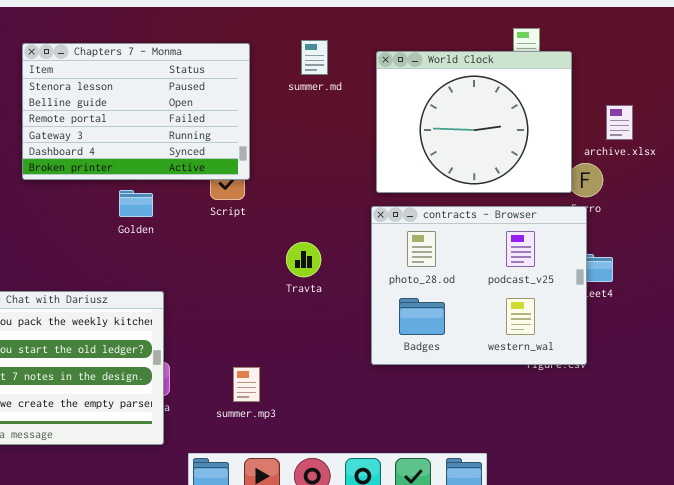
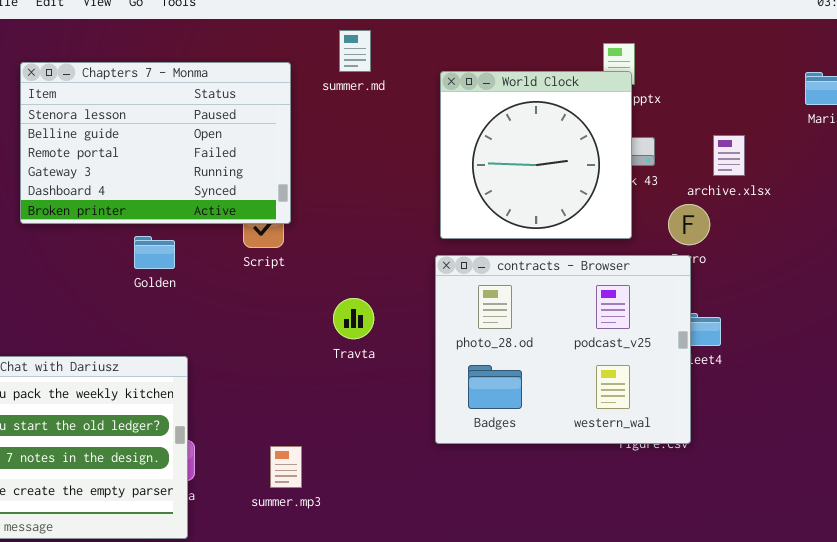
summer.md: [301,40,328,75] -> [339,30,371,72], moved
World Clock: [376,51,572,193] -> [440,71,632,239], resized

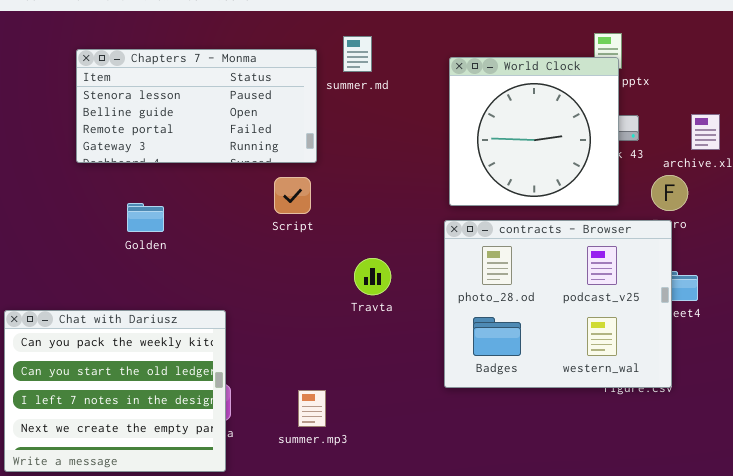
summer.md: [339,30,371,72] -> [343,36,372,72], moved
Chapters 7 - Monma: [20,62,291,224] -> [76,49,317,163], resized
Golden: [134,236,175,269] -> [127,203,164,232], moved

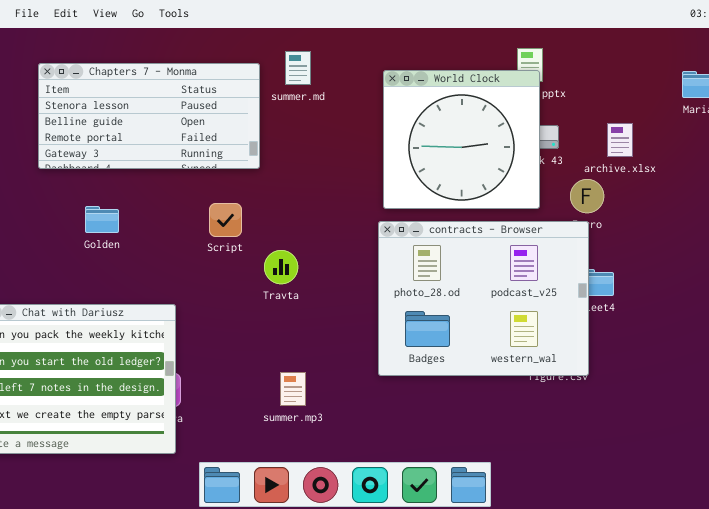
Script: [274,177,311,214] -> [209,203,242,237], moved
Travta: [354,258,391,295] -> [264,250,298,284], moved
summer.mp3: [298,390,326,427] -> [280,372,306,406], moved

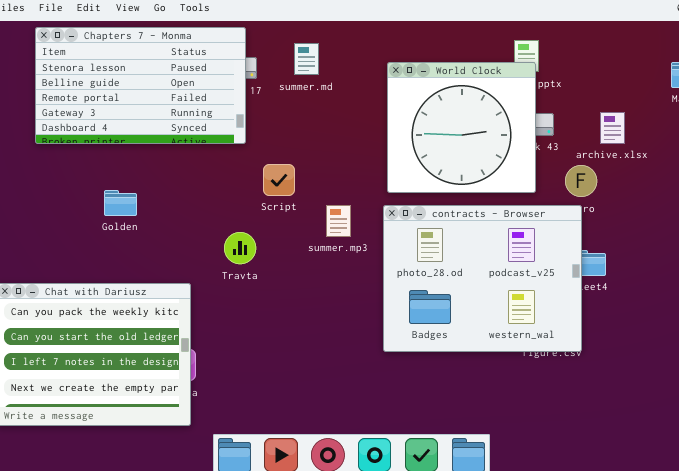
Chapters 7 - Monma: [38,63,260,169] -> [35,27,246,144], moved, resized
Script: [209,203,242,237] -> [263,164,295,196], moved
Travta: [264,250,298,284] -> [224,232,256,264], moved
summer.mp3: [280,372,306,406] -> [326,205,351,237], moved

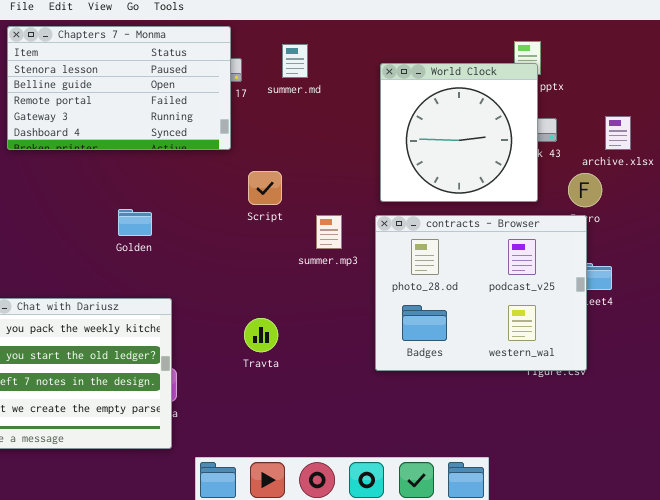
Golden: [104,190,137,216] -> [118,209,152,236], moved
Travta: [224,232,256,264] -> [244,318,278,352], moved

